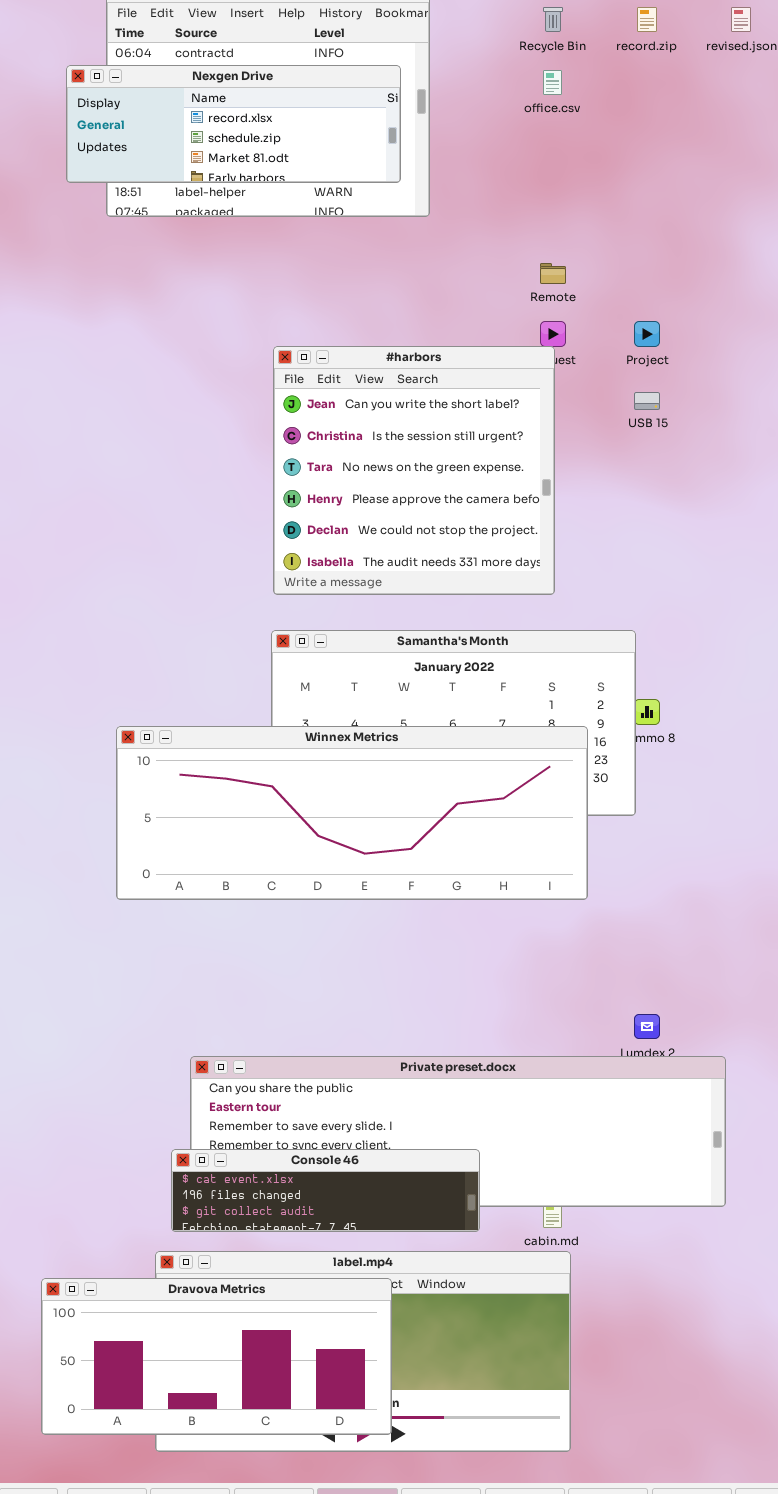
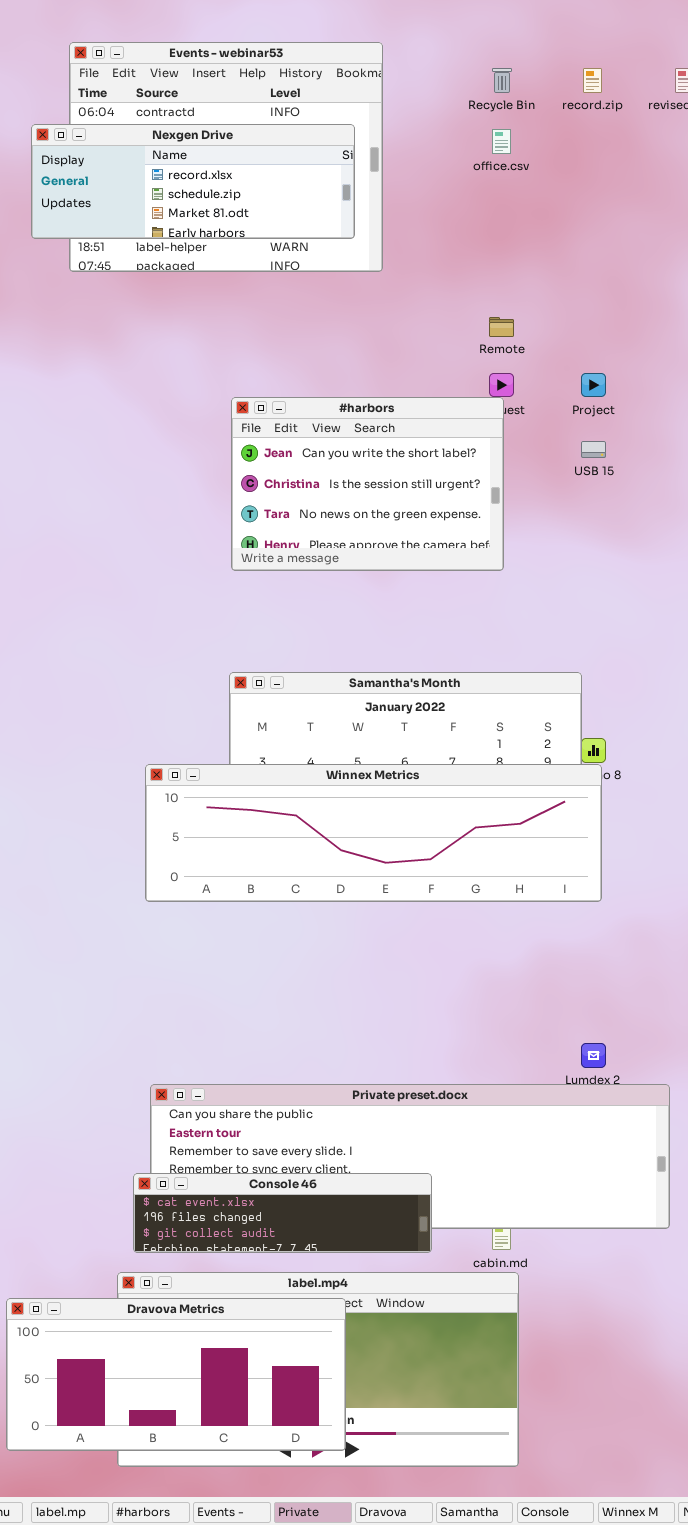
#harbors: [273,346,555,595] -> [231,397,504,571], resized
Winnex Metrics: [116,726,588,900] -> [145,764,602,902], moved, resized

